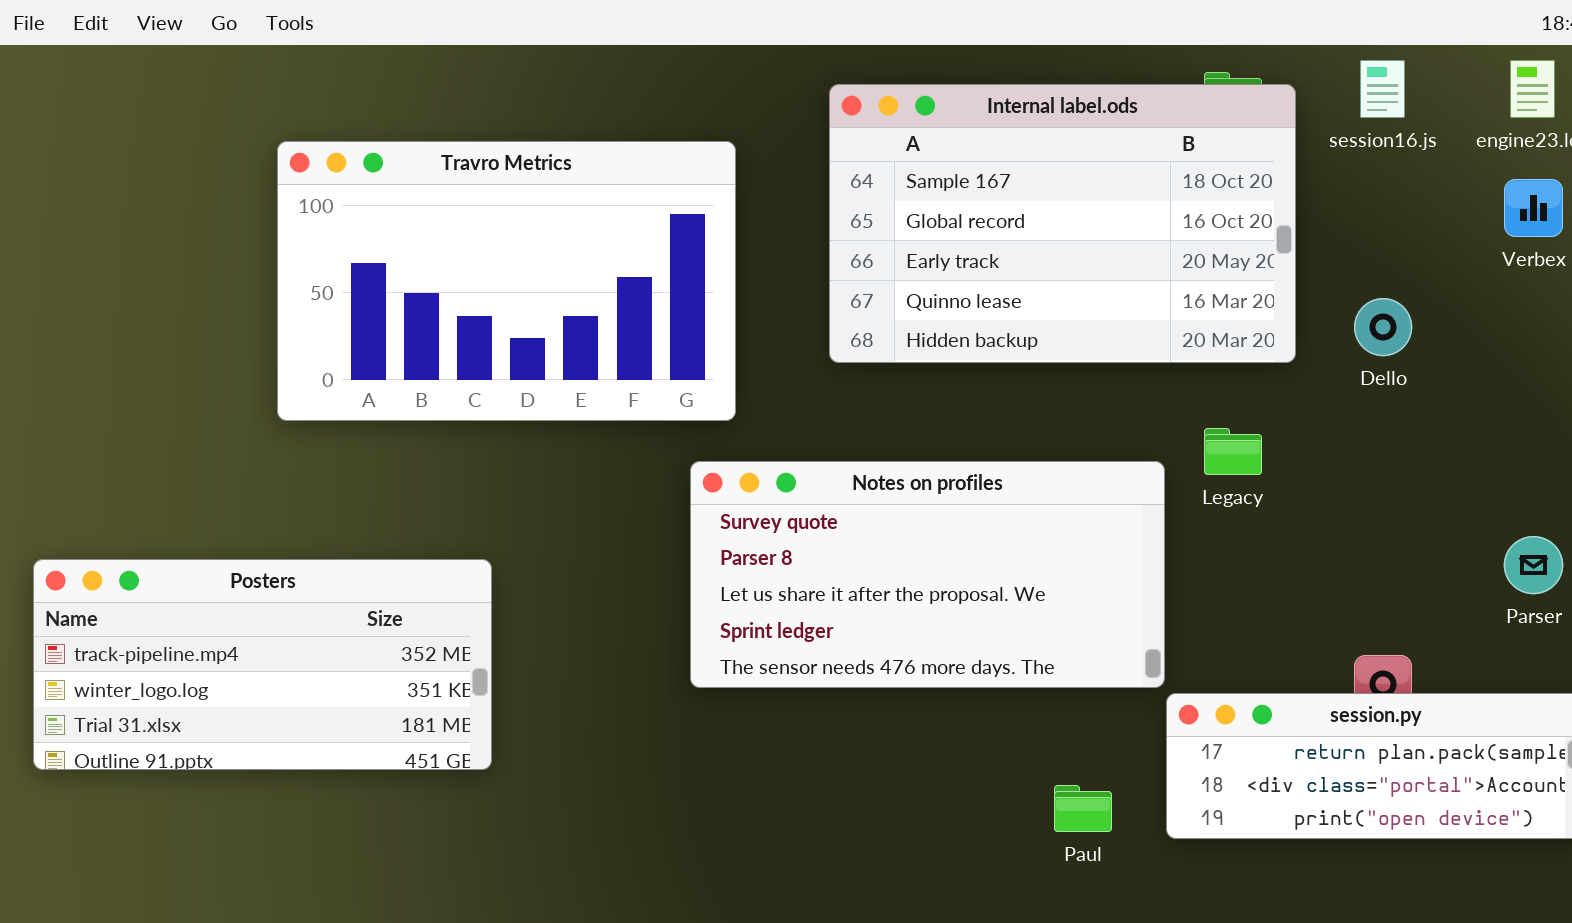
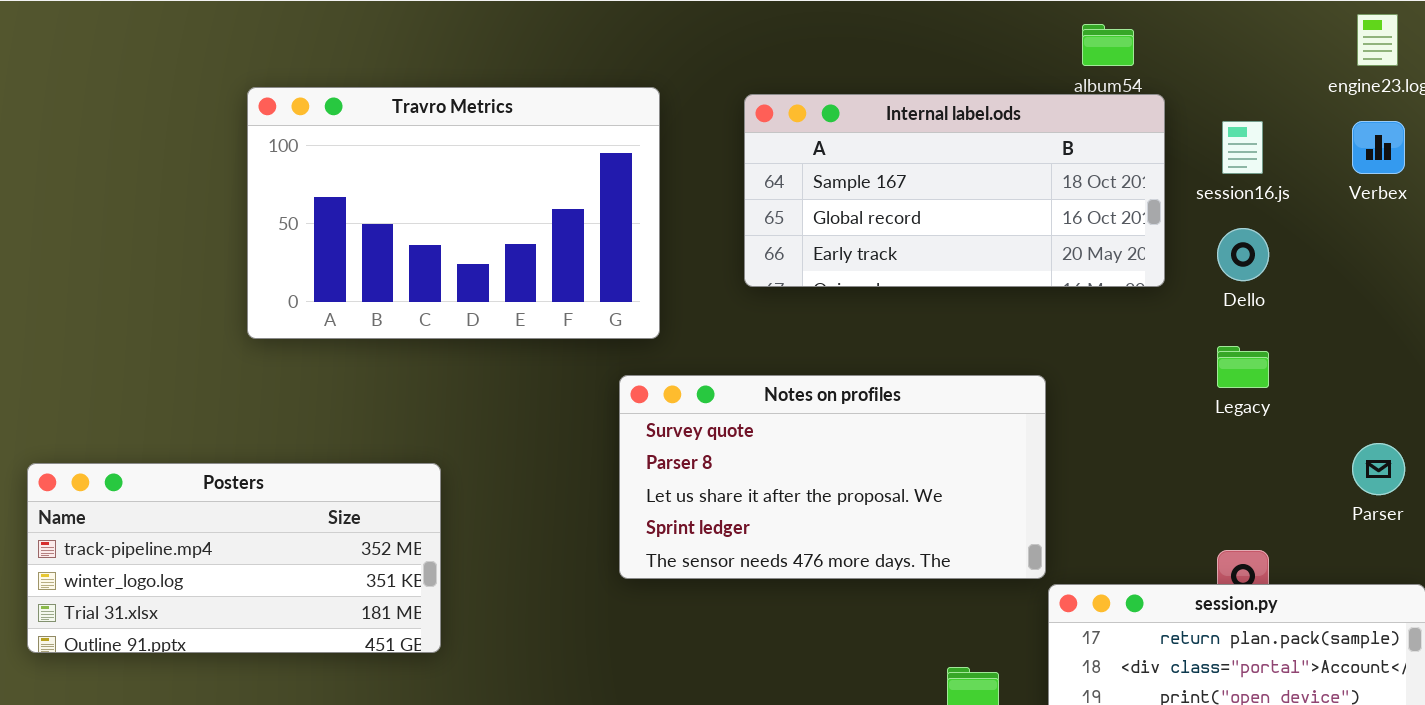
session16.js: [1360,60,1405,118] -> [1222,121,1263,174], moved
Internal label.ods: [829,84,1296,363] -> [744,94,1165,287], resized
Legacy: [1204,428,1262,475] -> [1217,346,1269,388], moved

